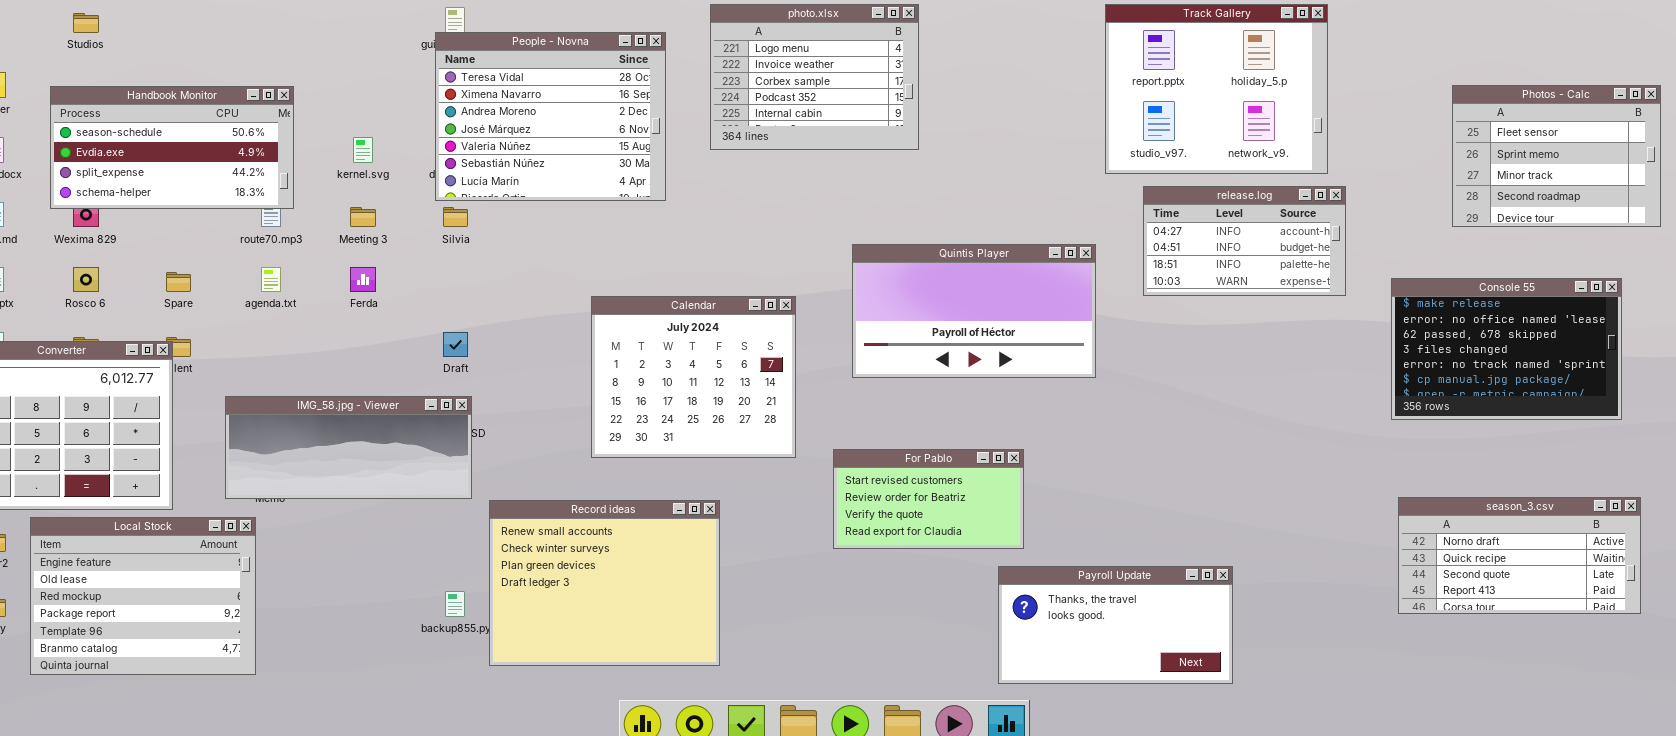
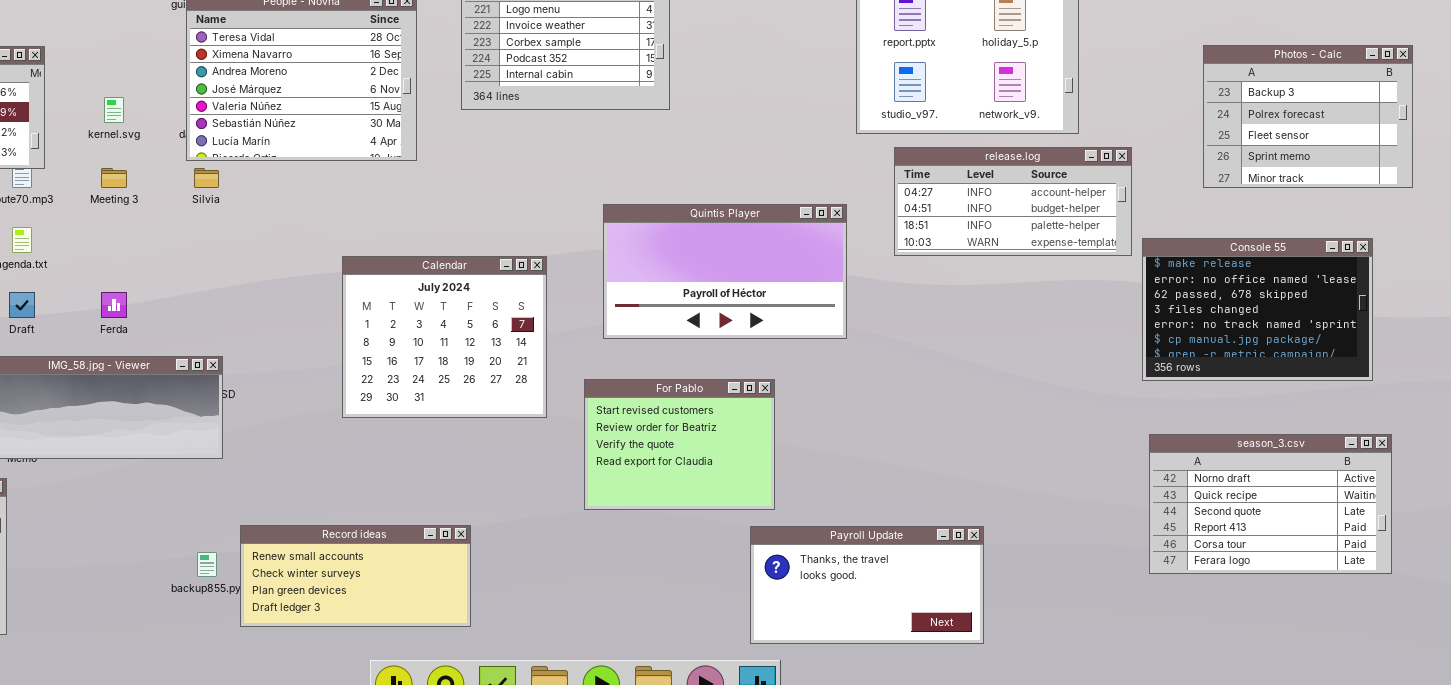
Photos - Calc: [1452,85,1661,227] -> [1203,45,1413,188], scrolled up 2 rows
release.log: [1143,186,1346,296] -> [894,147,1132,256], resized
Ferda: [350,267,376,292] -> [101,292,127,318], moved
Draft: [443,332,468,357] -> [9,292,35,318], moved
For Pablo: [833,449,1024,549] -> [584,379,775,510], resized
season_3.csv: [1398,497,1641,614] -> [1149,434,1392,574], resized
Record ideas: [489,500,720,666] -> [240,525,471,627], resized

